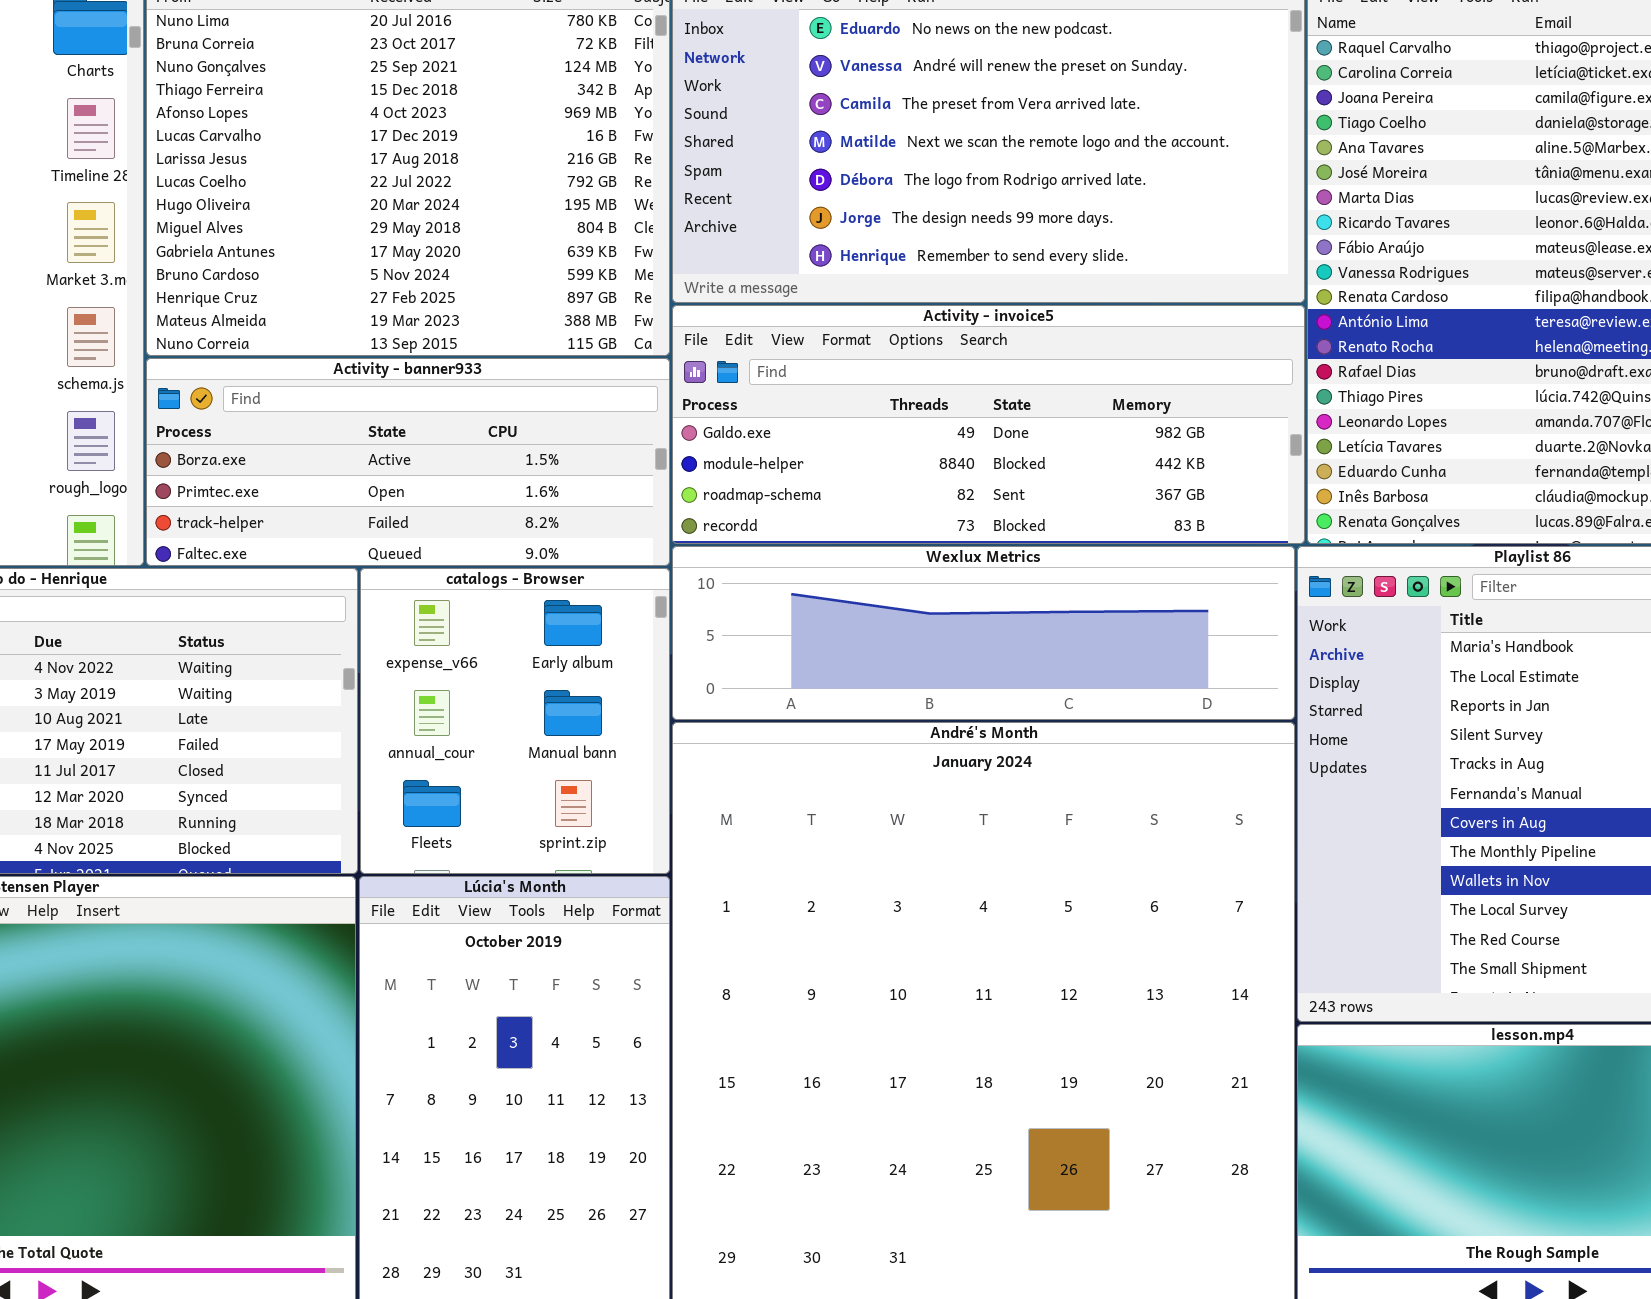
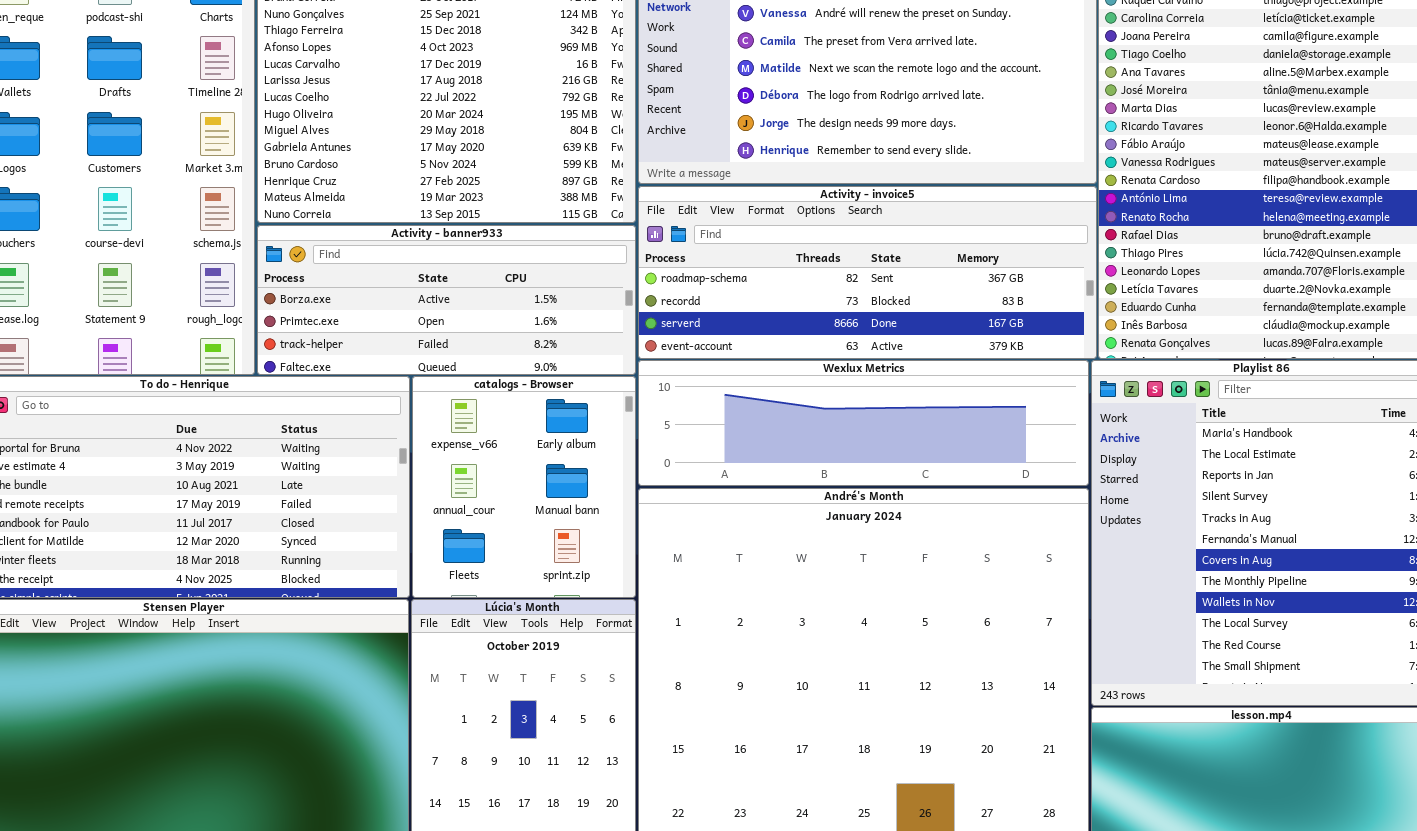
Activity - invoice5: [672,305,1305,544] -> [638,186,1097,359], scrolled down 2 rows

